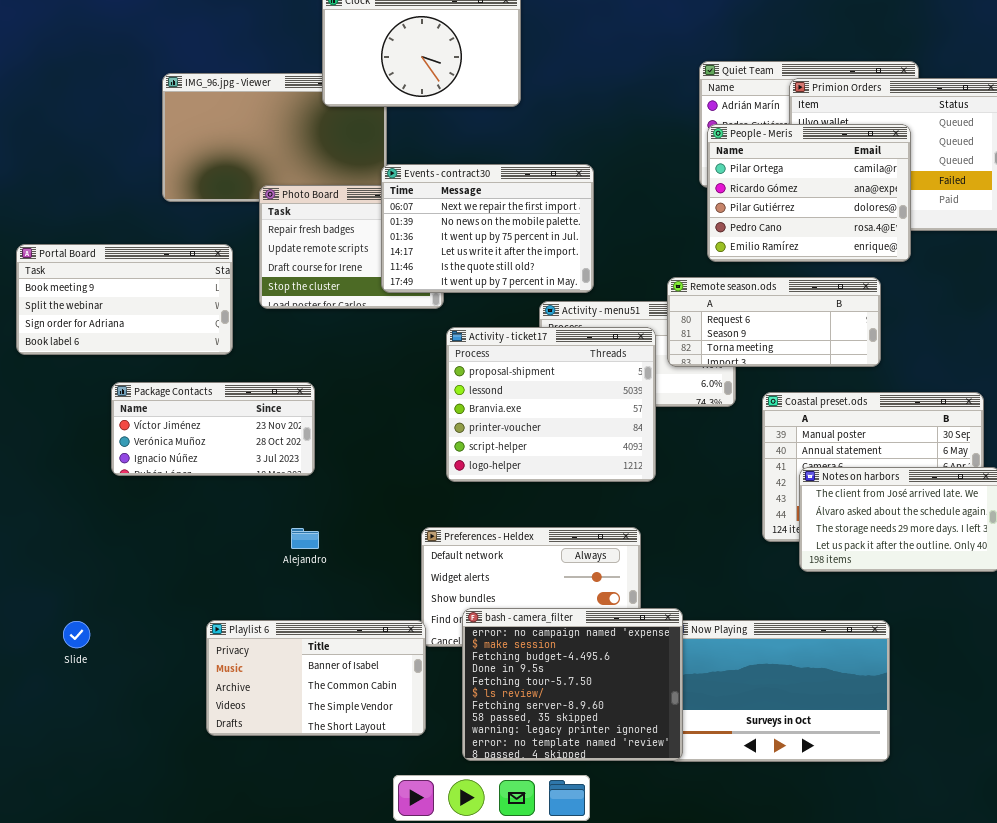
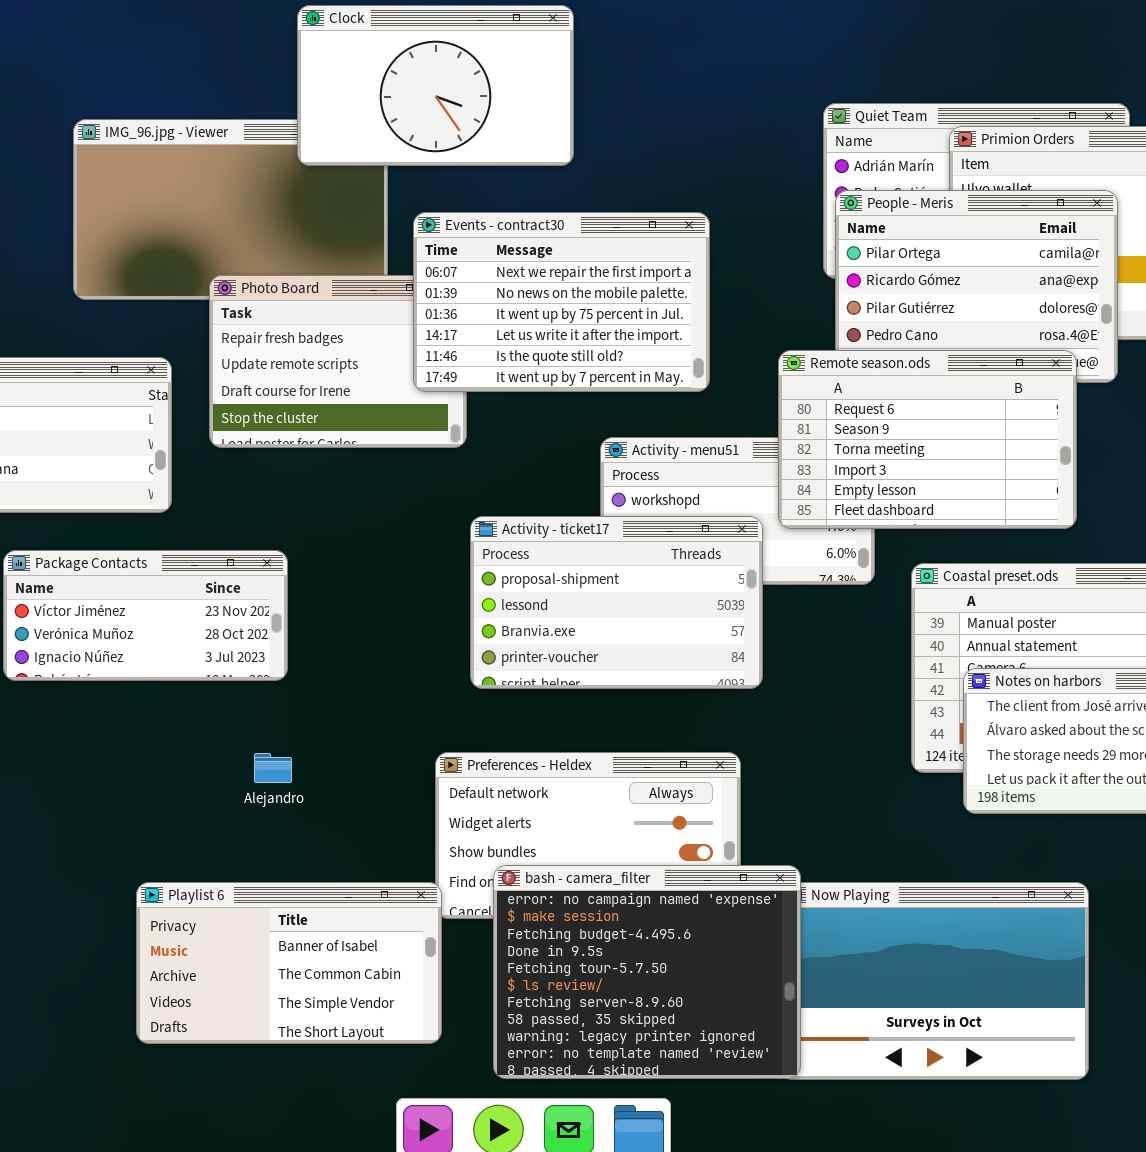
Events - contract30: [381,164,594,293] -> [413,212,710,392], moved
Remote season.ods: [667,277,881,367] -> [778,350,1077,529], resized
Activity - ticket17: [446,327,656,482] -> [470,516,763,689], resized

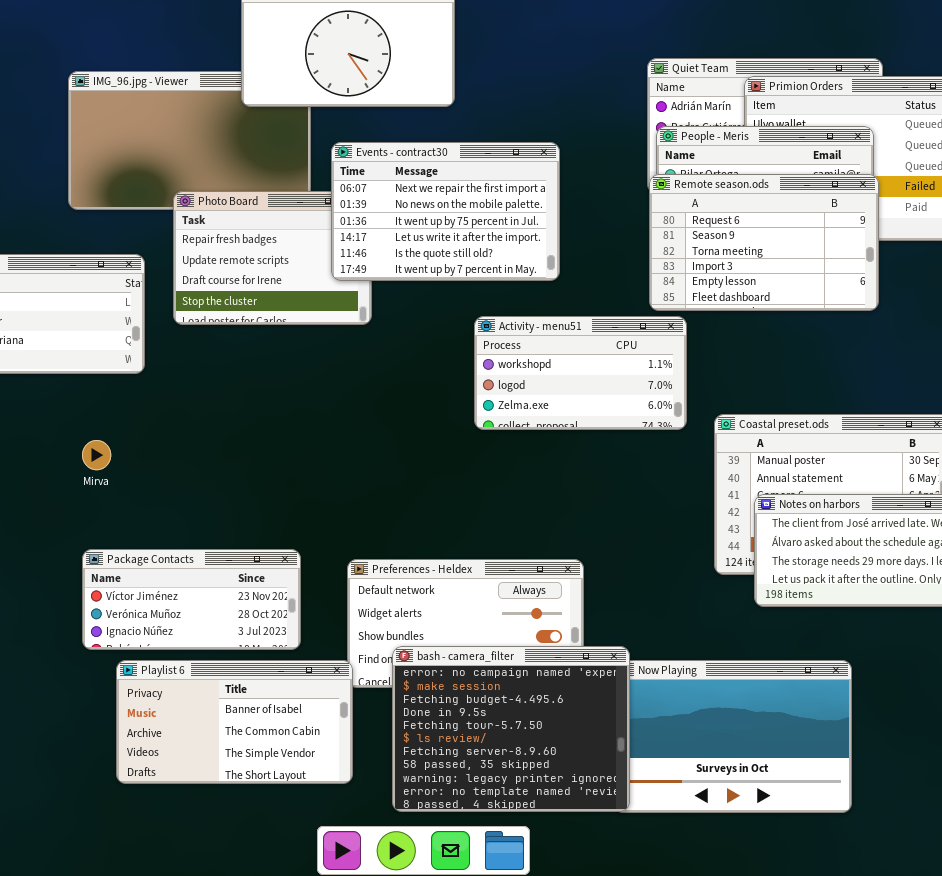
Remote season.ods: [778,350,1077,529] -> [649,174,879,311], moved
Activity - ticket17: [470,516,763,689] -> none, closed
Package Contacts: [3,550,288,681] -> [82,549,301,650], moved

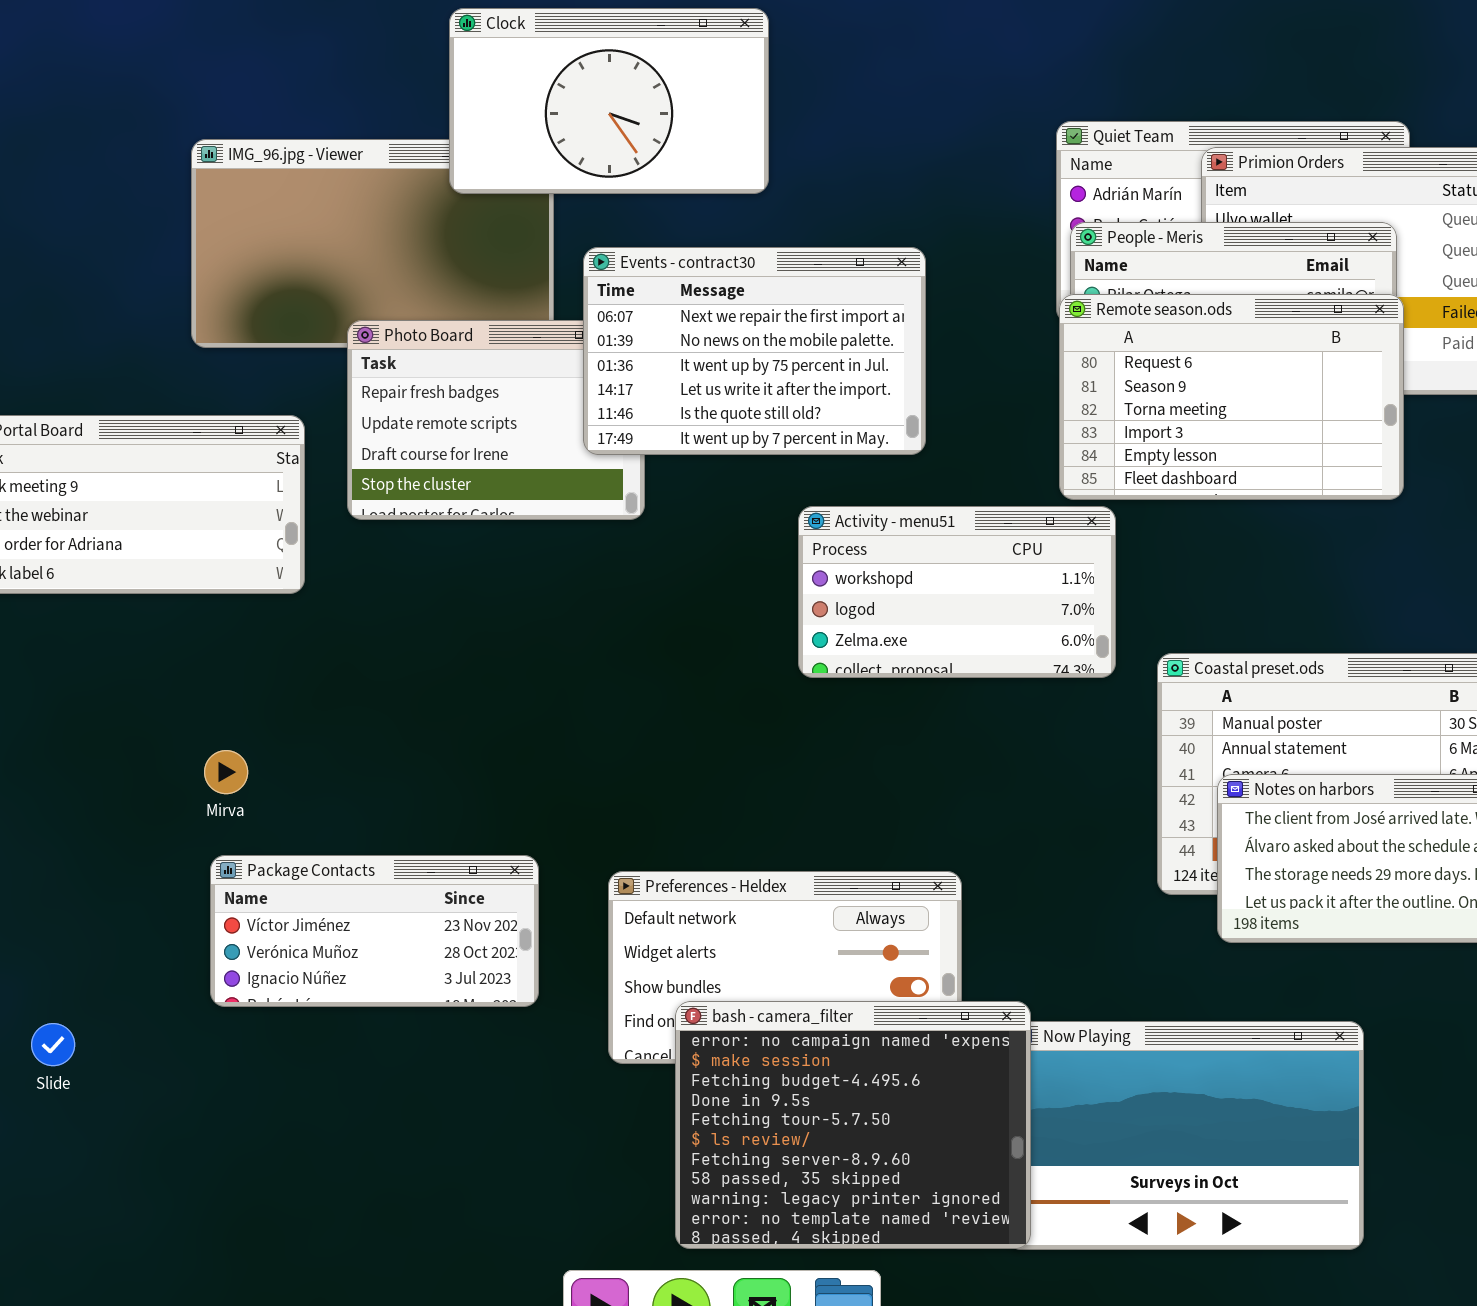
Mirva: [82,440,111,470] -> [204,750,248,794], moved
Playlist 6: [116,660,353,784] -> none, closed

